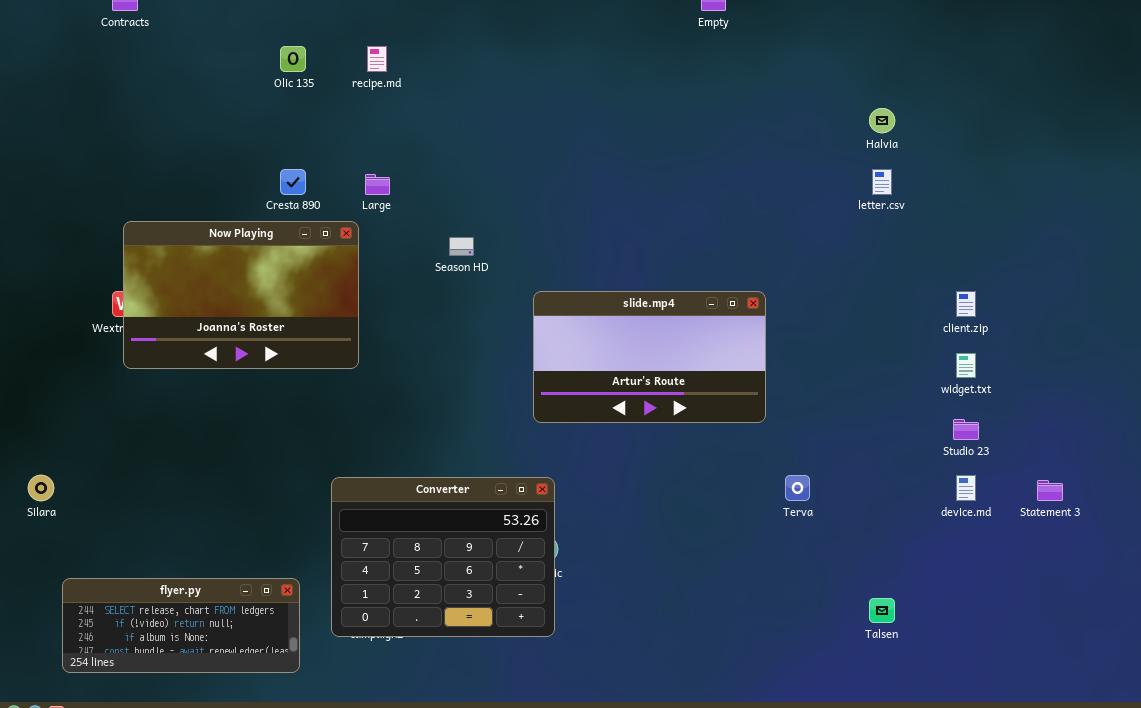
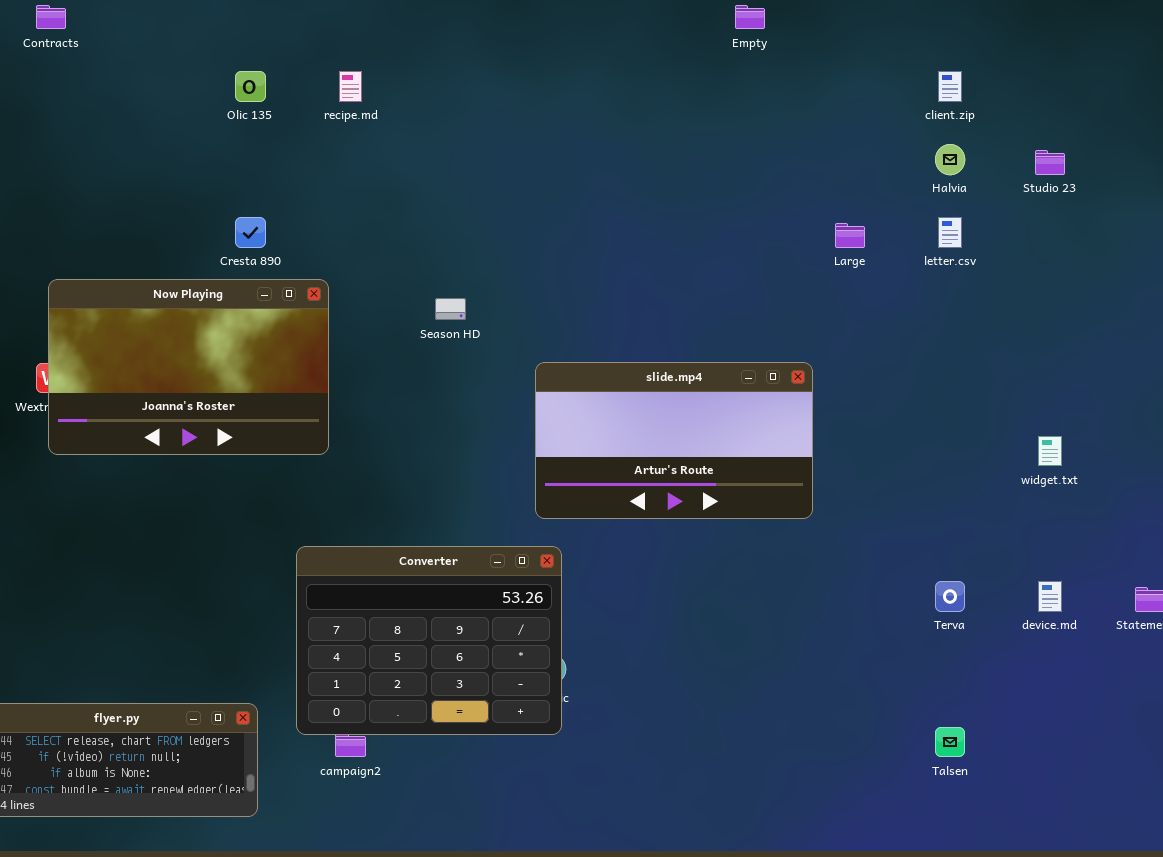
Large: [365,174,390,195] -> [835,223,865,248], moved
client.zip: [956,291,976,317] -> [938,71,962,102], moved
Studio 23: [953,419,979,440] -> [1035,150,1065,175], moved
Terva: [785,475,810,501] -> [935,581,965,612], moved
Converter: [331,477,555,637] -> [296,546,562,735], moved

